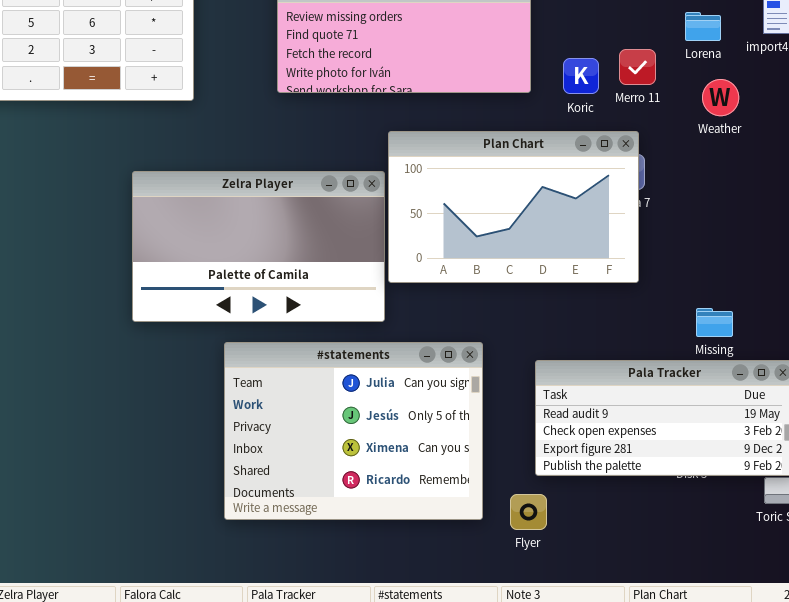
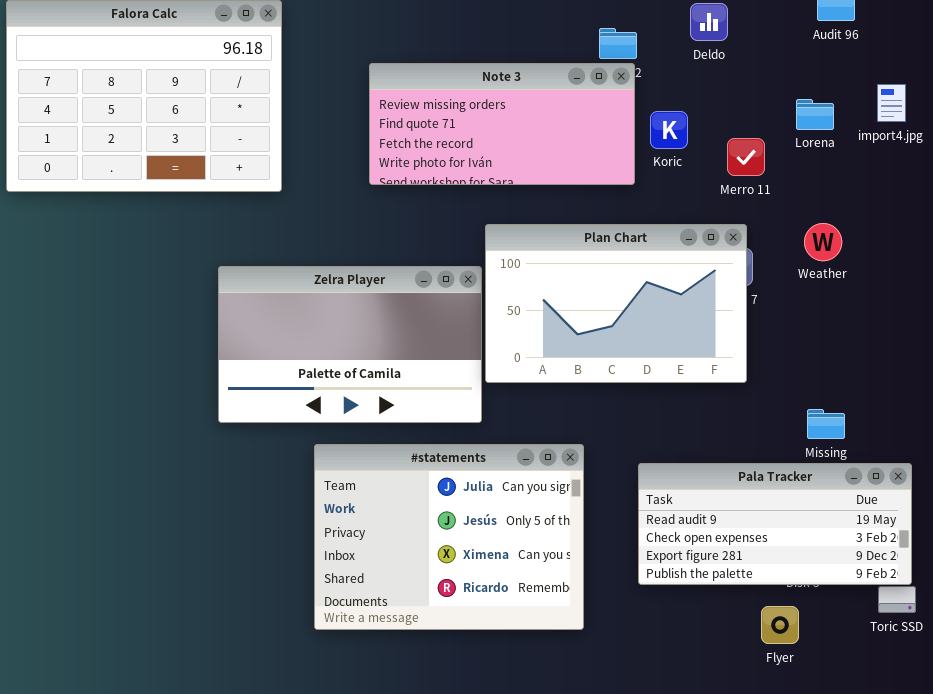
Koric: [563,58,599,94] -> [650,111,688,149], moved
Weather: [702,79,739,116] -> [804,223,842,261], moved
Flyer: [510,494,547,530] -> [761,606,799,644], moved

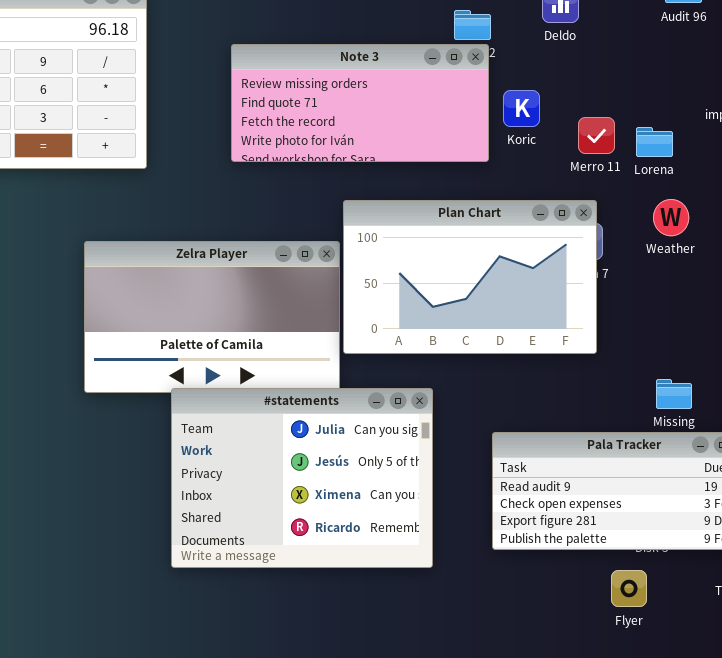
Lorena: [796,99,834,130] -> [636,127,673,157], moved
#statements: [314,444,584,630] -> [171,388,433,568], moved

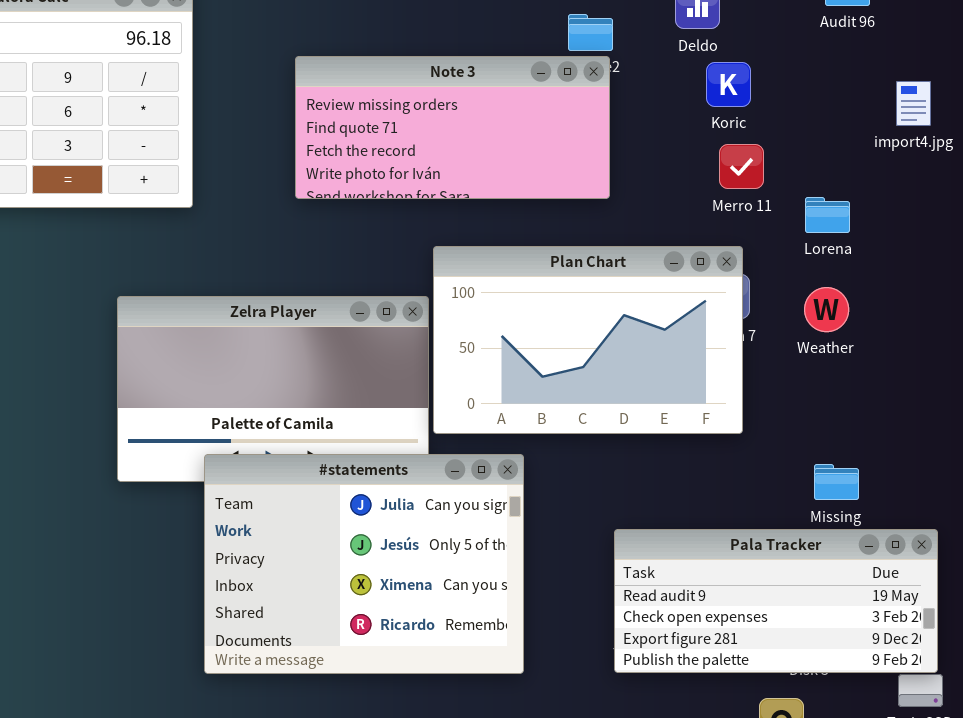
Koric: [503,90,540,127] -> [706,62,751,107], moved
Lorena: [636,127,673,157] -> [805,197,850,233], moved
Weather: [653,199,689,236] -> [804,287,849,332], moved
#statements: [171,388,433,568] -> [204,454,524,674], moved

